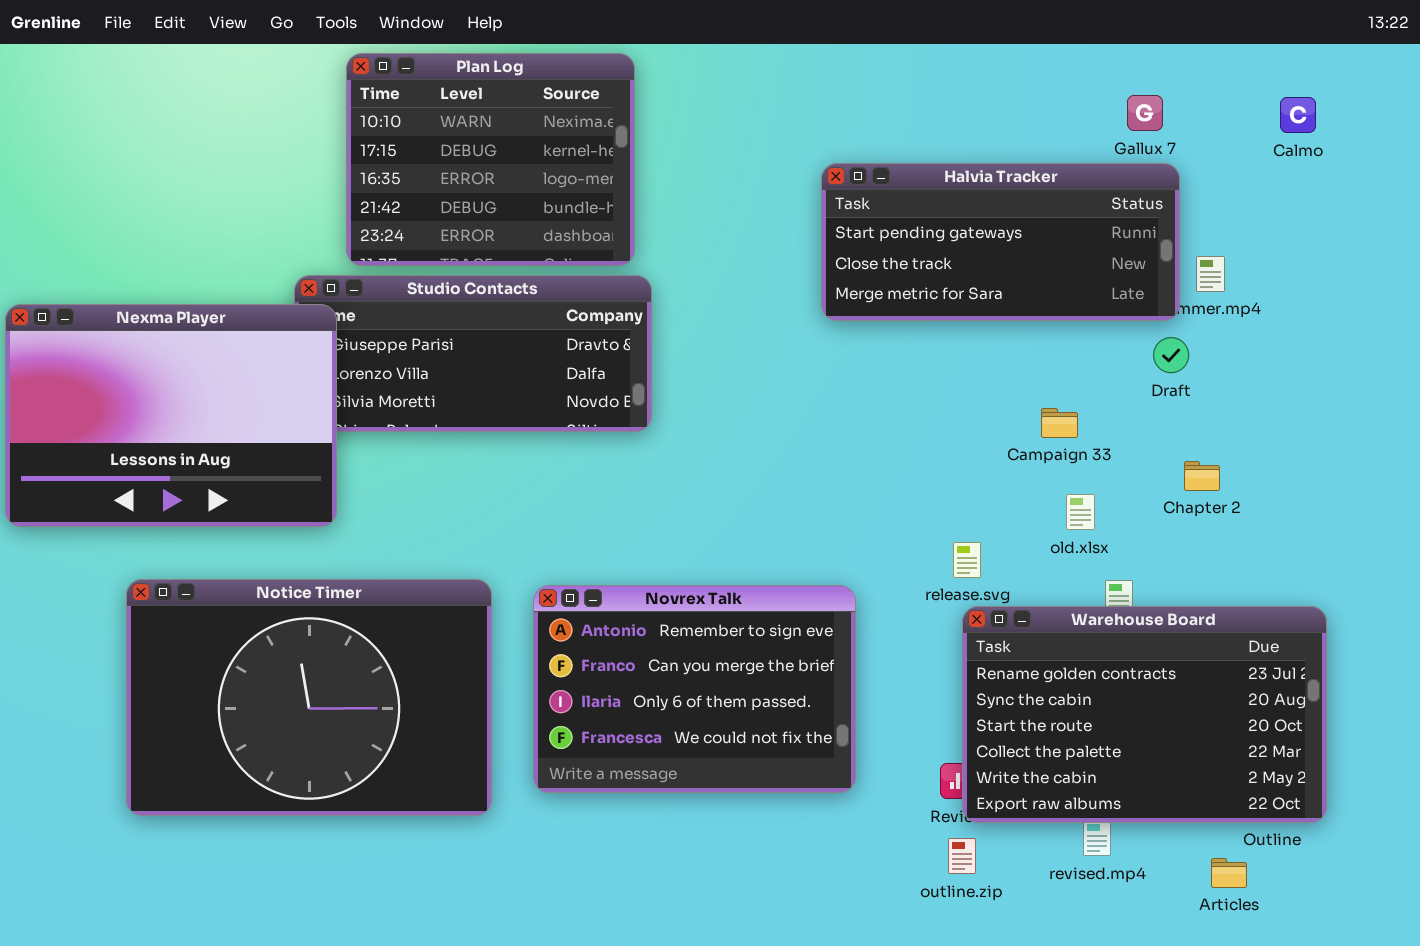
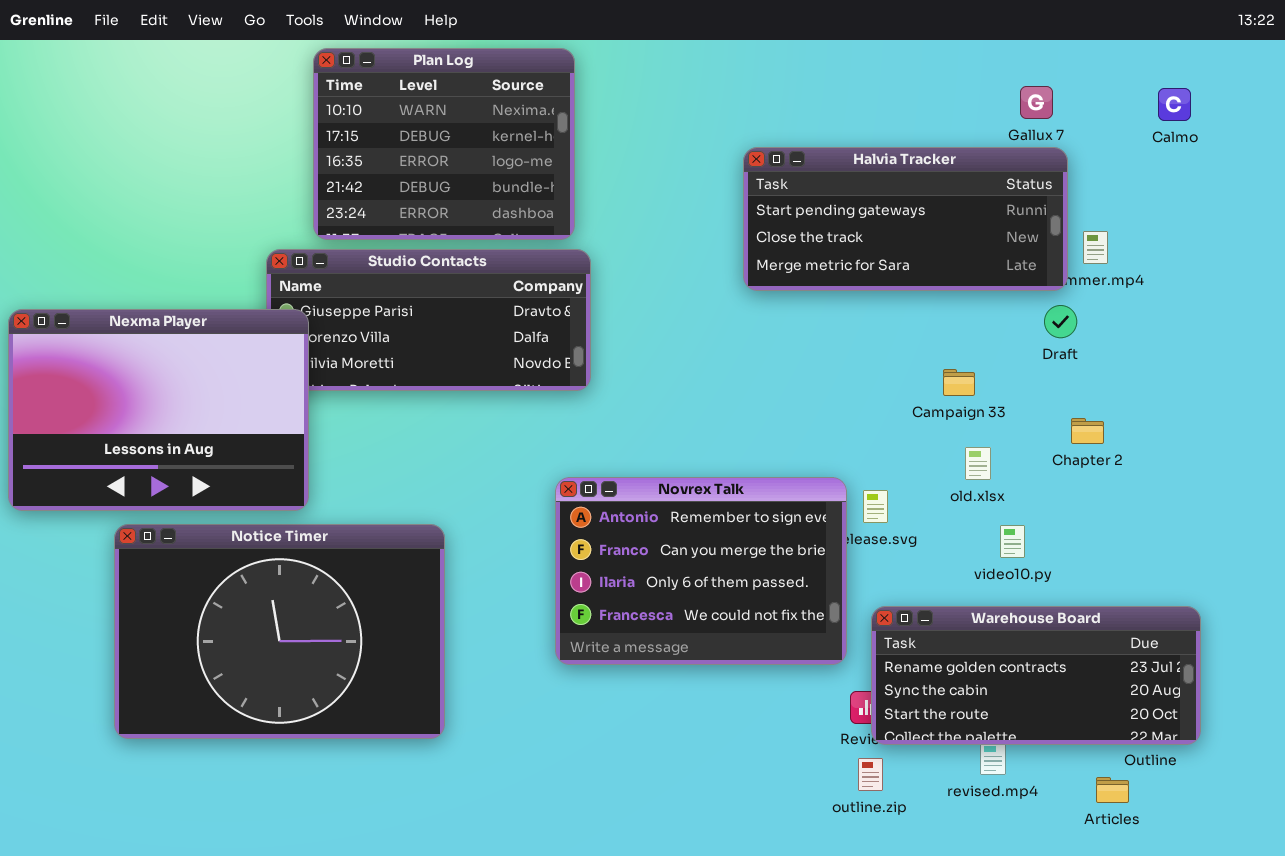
Nexma Player: [5,304,337,527] -> [8,309,309,511], moved
Novrex Talk: [533,585,856,793] -> [555,477,847,665], moved
Warehouse Board: [962,606,1327,823] -> [871,606,1201,745], resized

